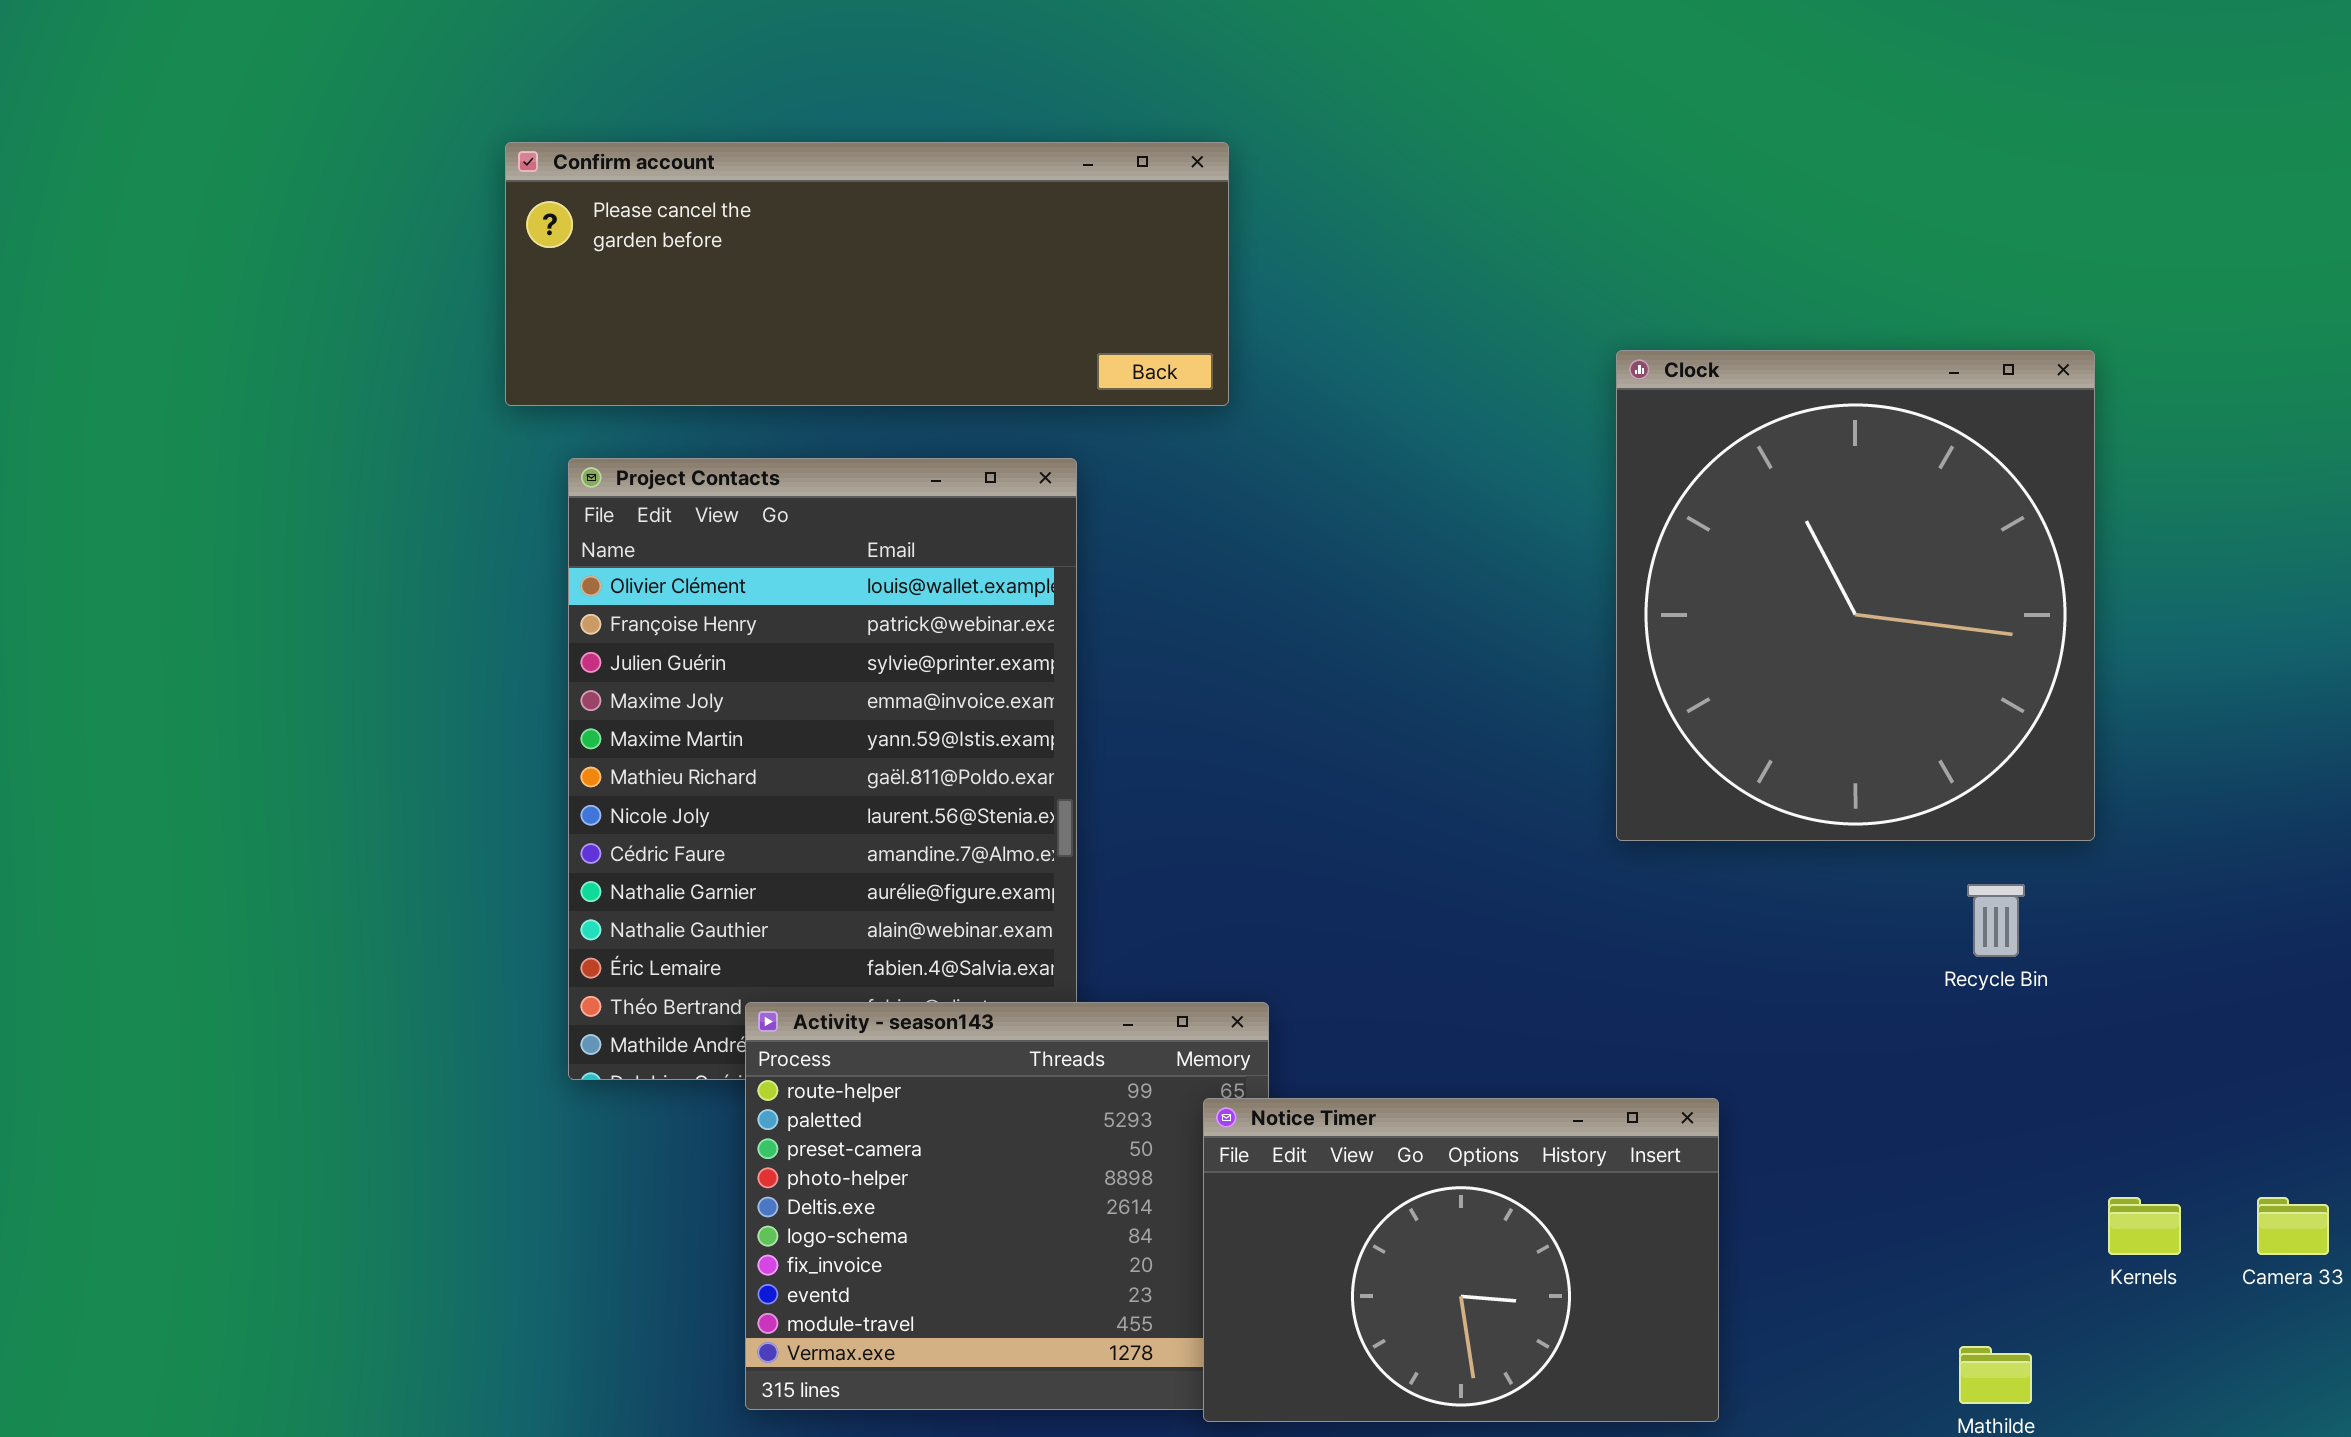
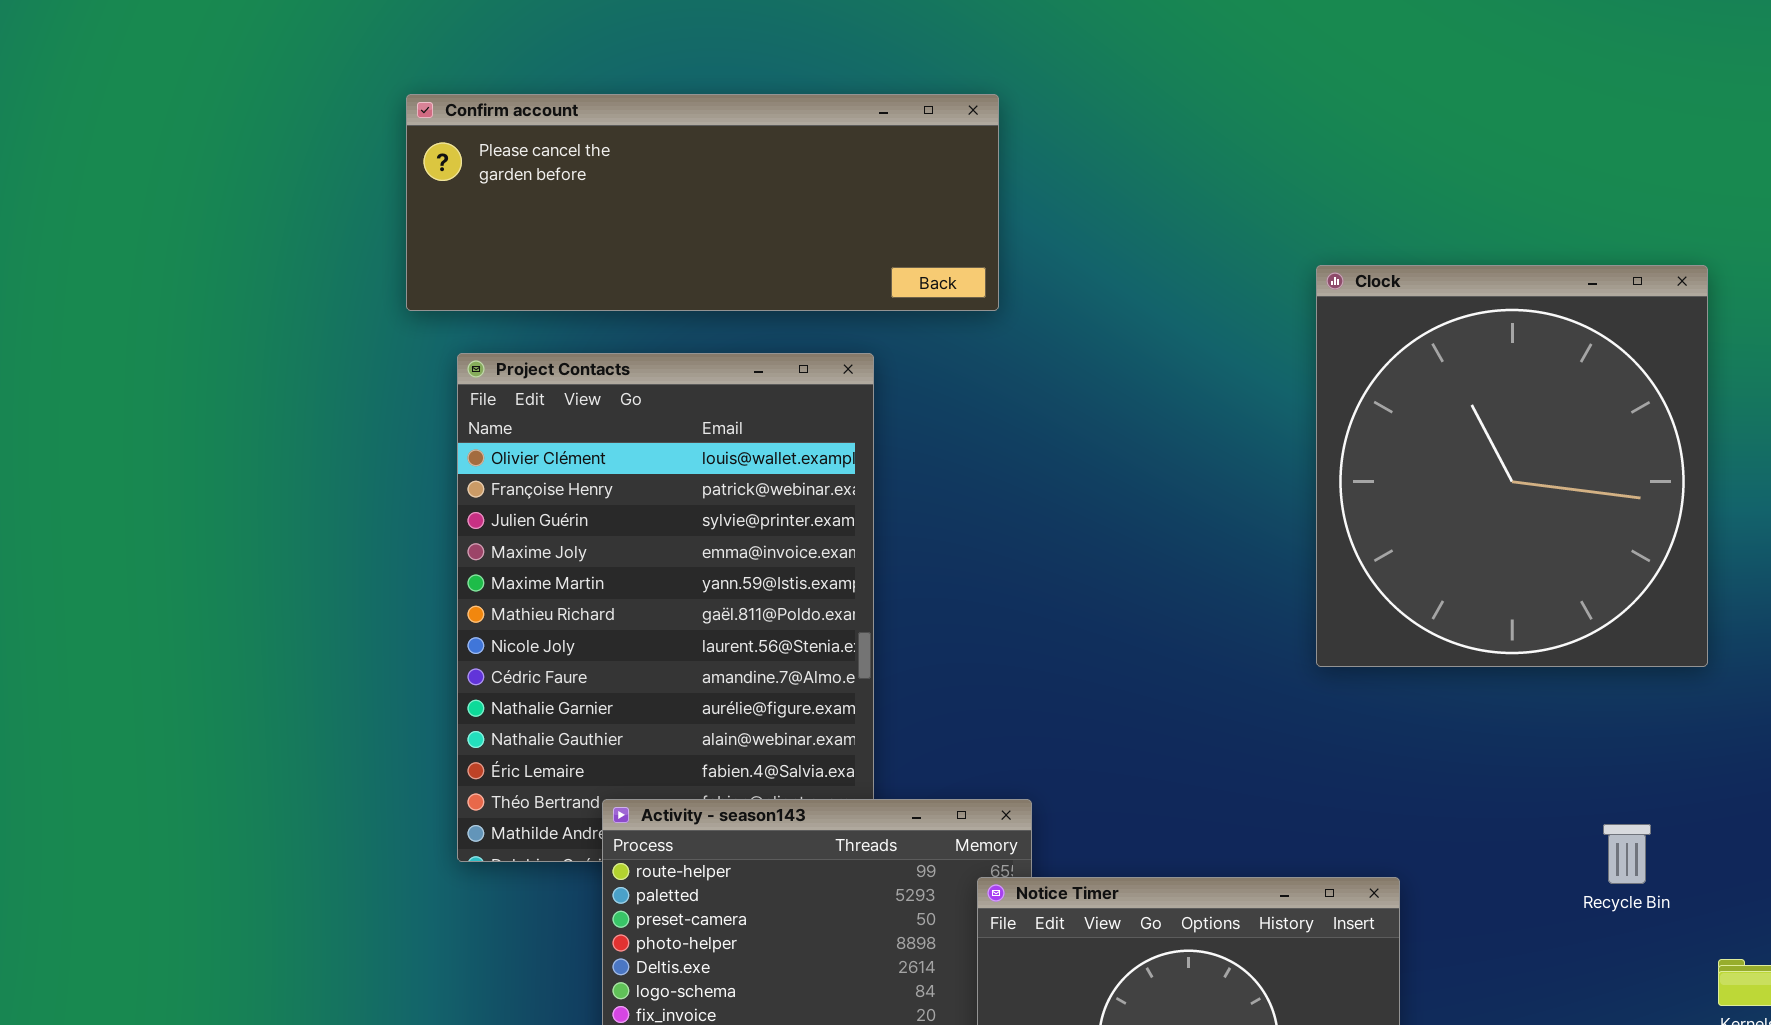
Recycle Bin: [1967,884,2025,957] -> [1603,824,1651,884], moved

